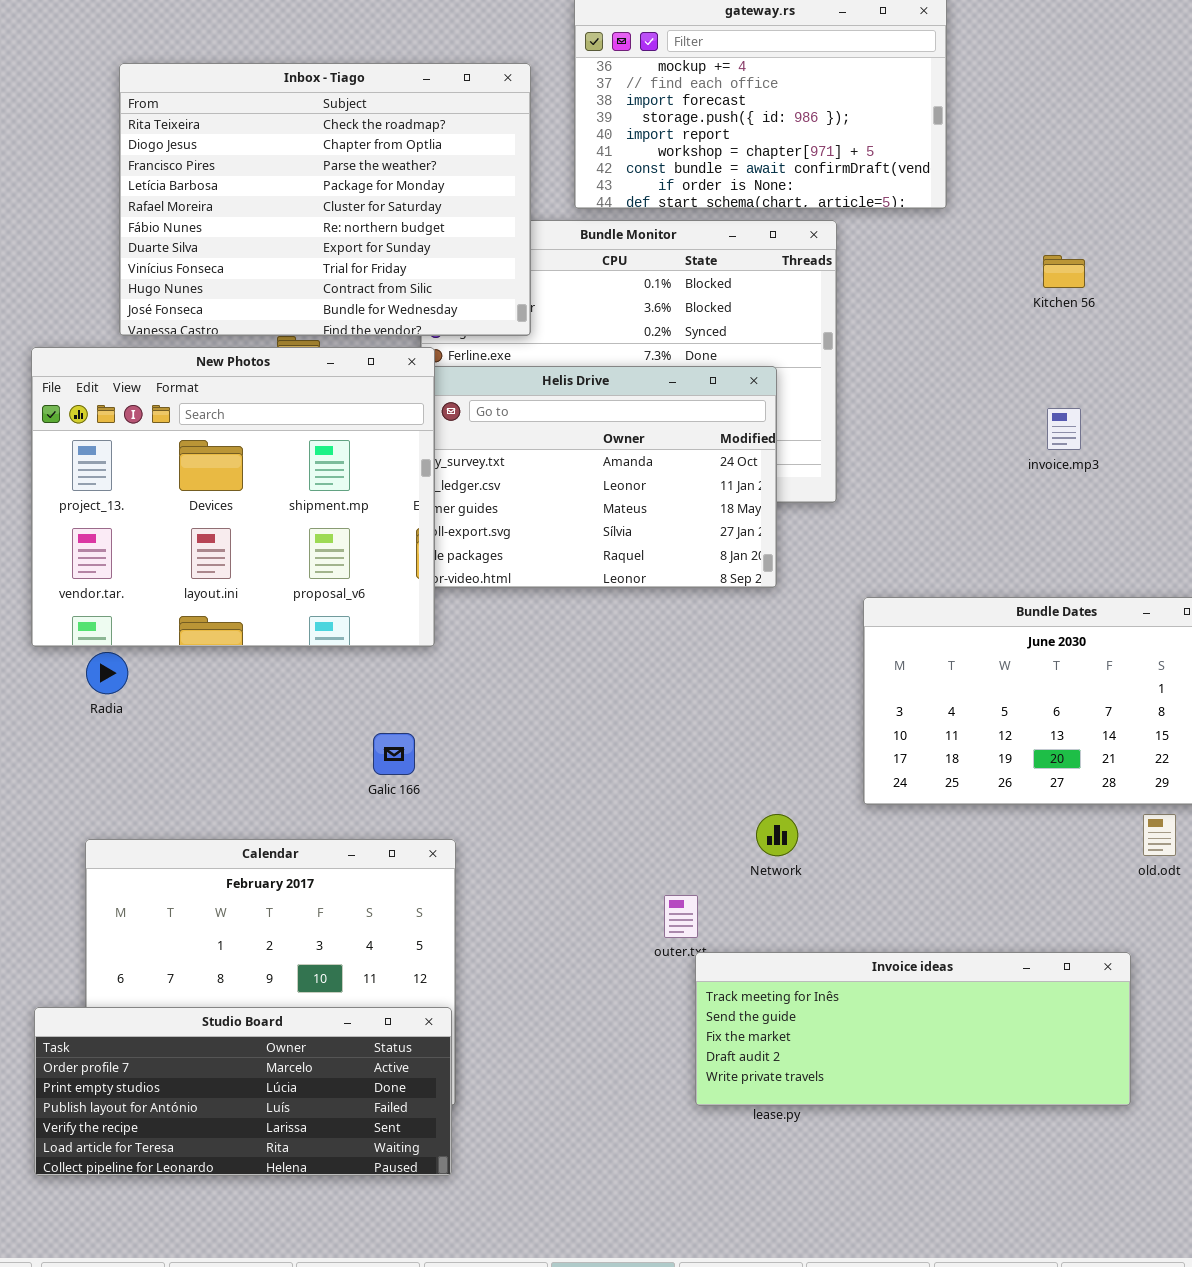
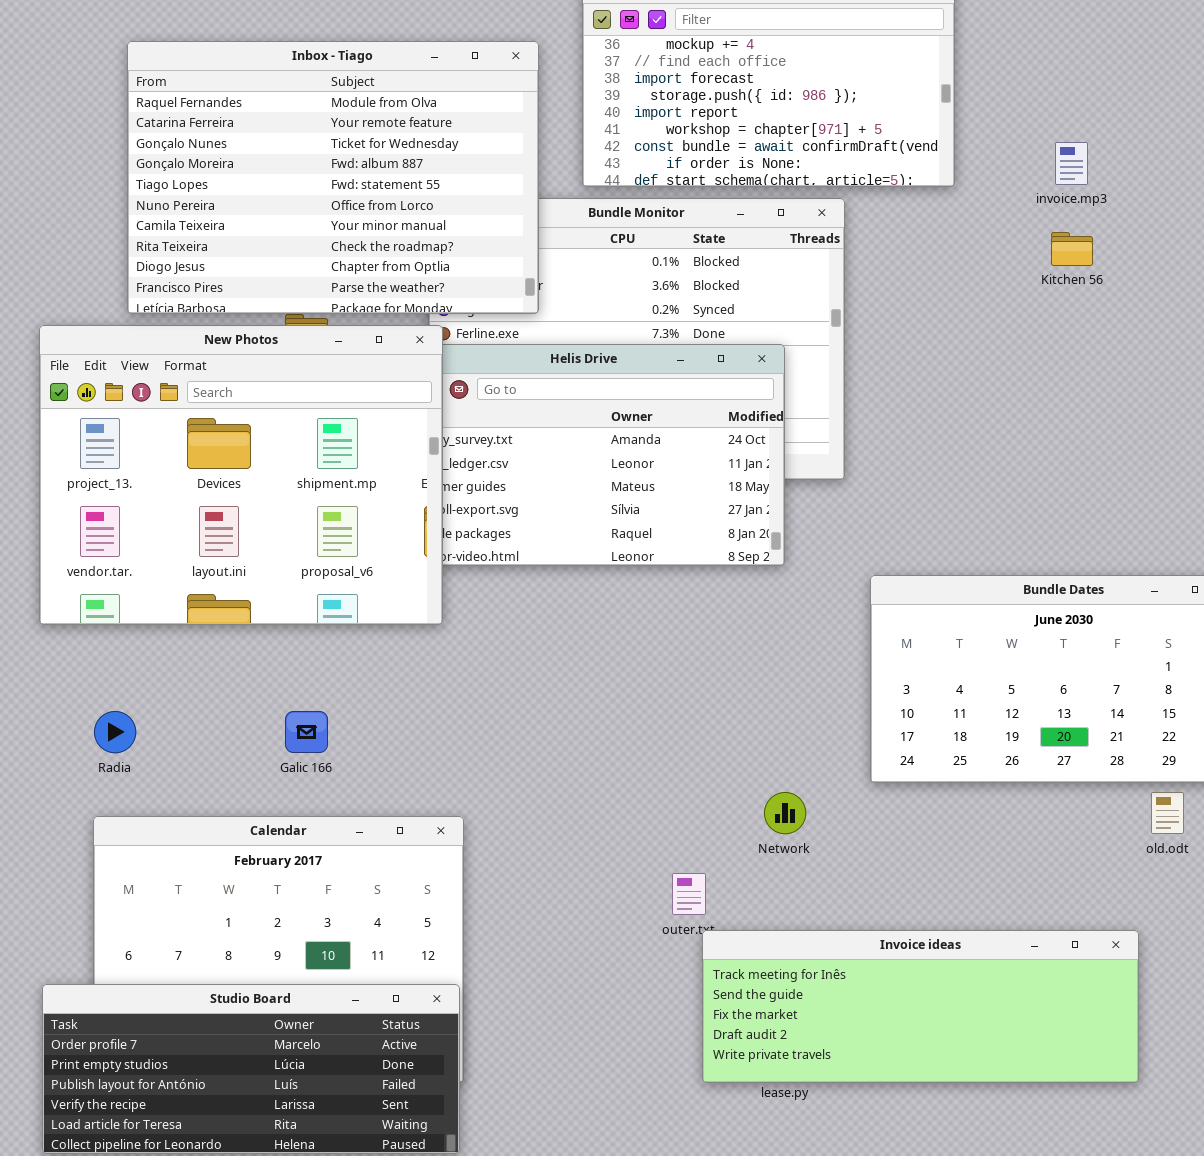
Inbox - Tiago: [119,63,531,336] -> [127,41,539,314], scrolled up 7 rows
invoice.mp3: [1047,408,1081,450] -> [1055,142,1088,185], moved
Radia: [86,652,128,694] -> [94,711,136,753], moved
Galic 166: [373,733,415,775] -> [285,711,328,753], moved

